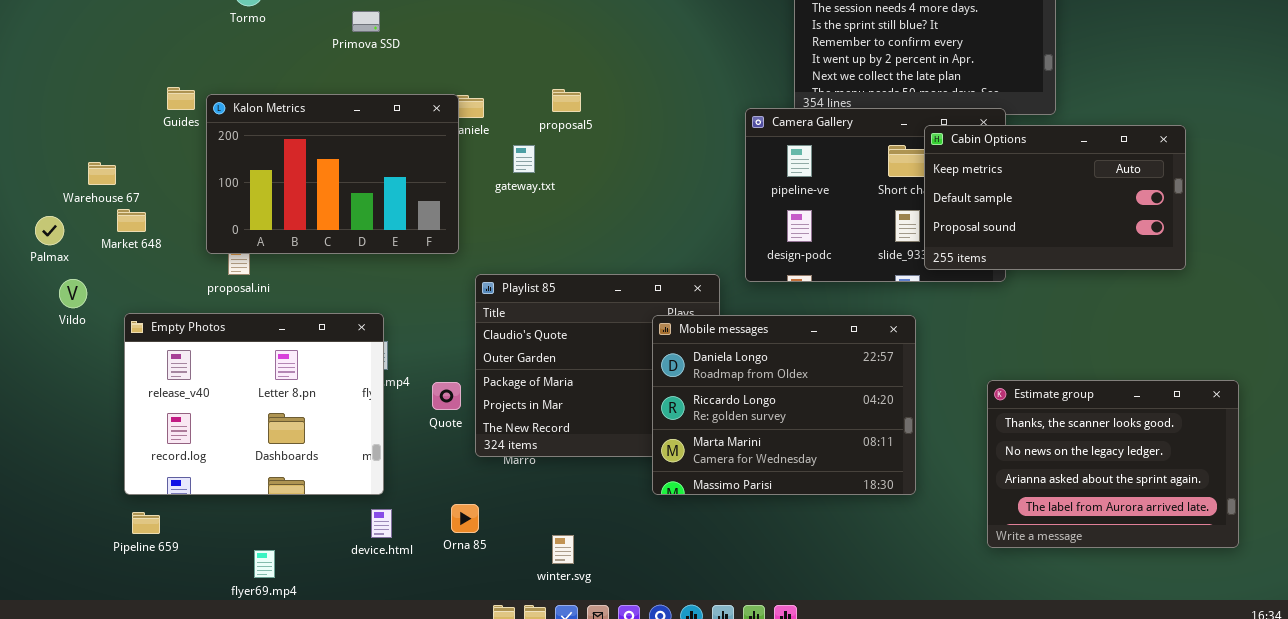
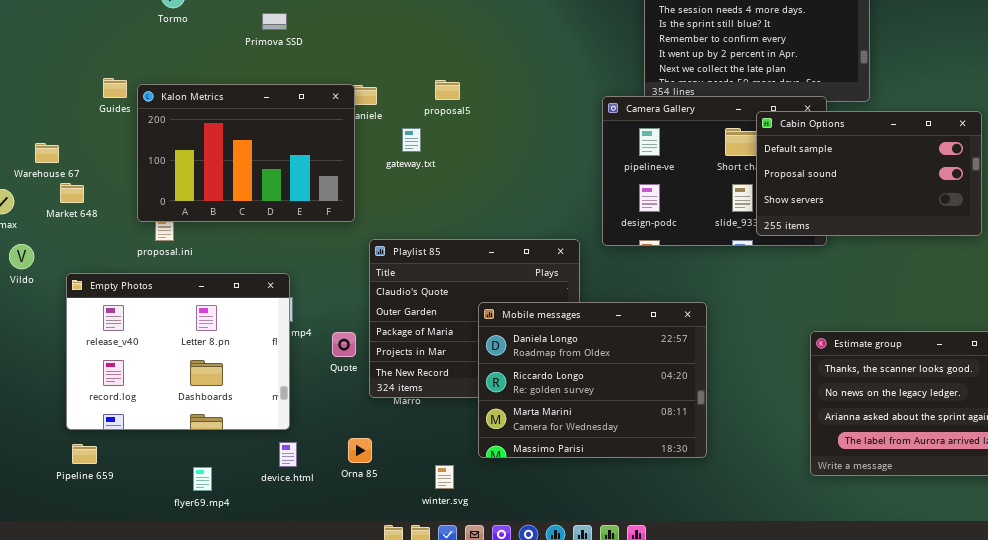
Cabin Options: [924,125,1186,270] -> [756,111,982,236], scrolled down 1 row
Mobile messages: [652,315,916,495] -> [478,302,707,458], moved
flyer69.mp4: [254,550,275,578] -> [193,467,212,491], moved

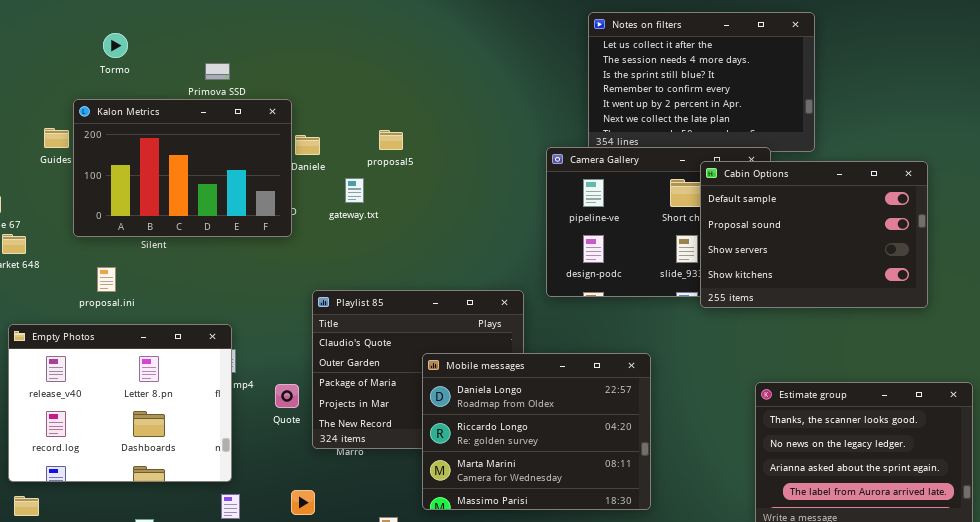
Kalon Metrics: [137,84,355,222] -> [73,99,292,237], moved
Cabin Options: [756,111,982,236] -> [700,161,928,308], resized

